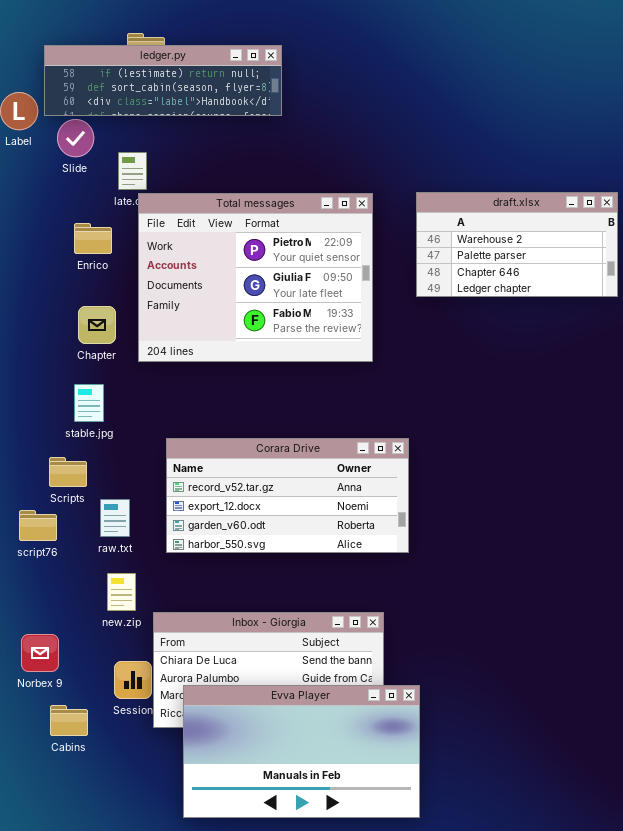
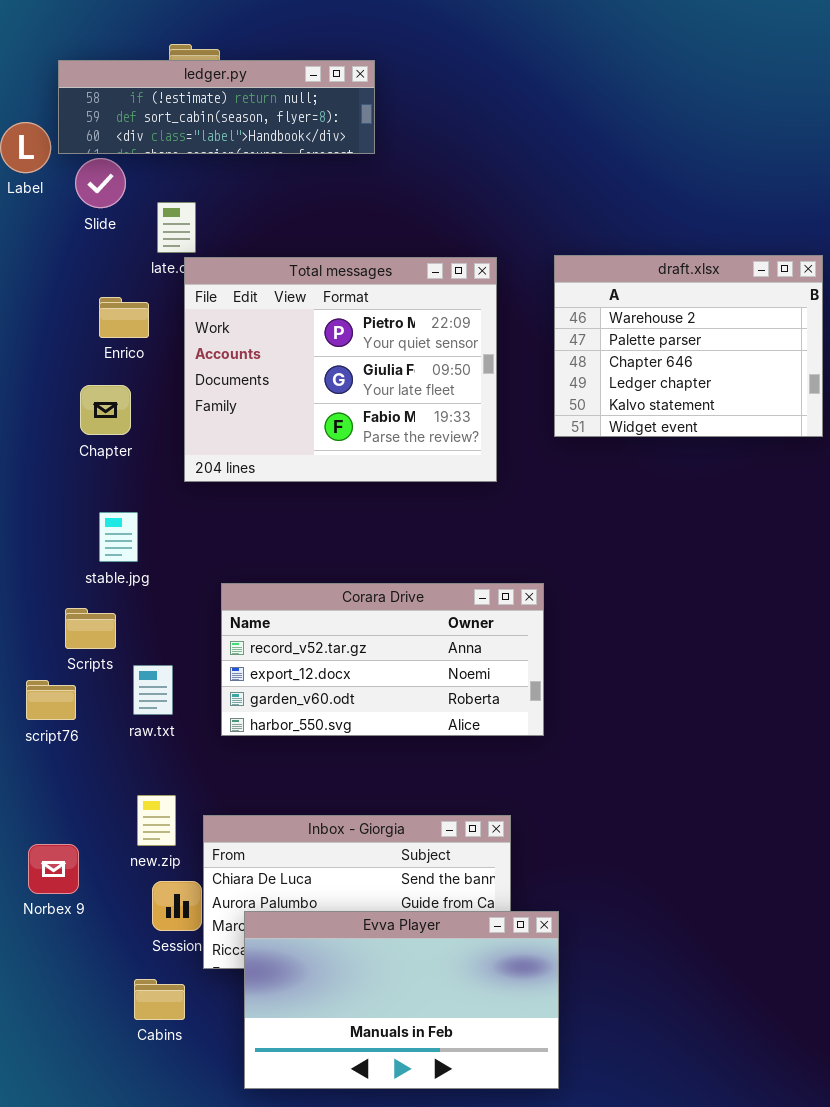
draft.xlsx: [416,192,618,297] -> [554,255,823,437], resized
Chapter: [78,306,116,344] -> [80,385,131,435], moved
new.zip: [107,573,136,611] -> [137,795,176,846], moved
Cabins: [50,705,88,736] -> [134,979,185,1020], moved

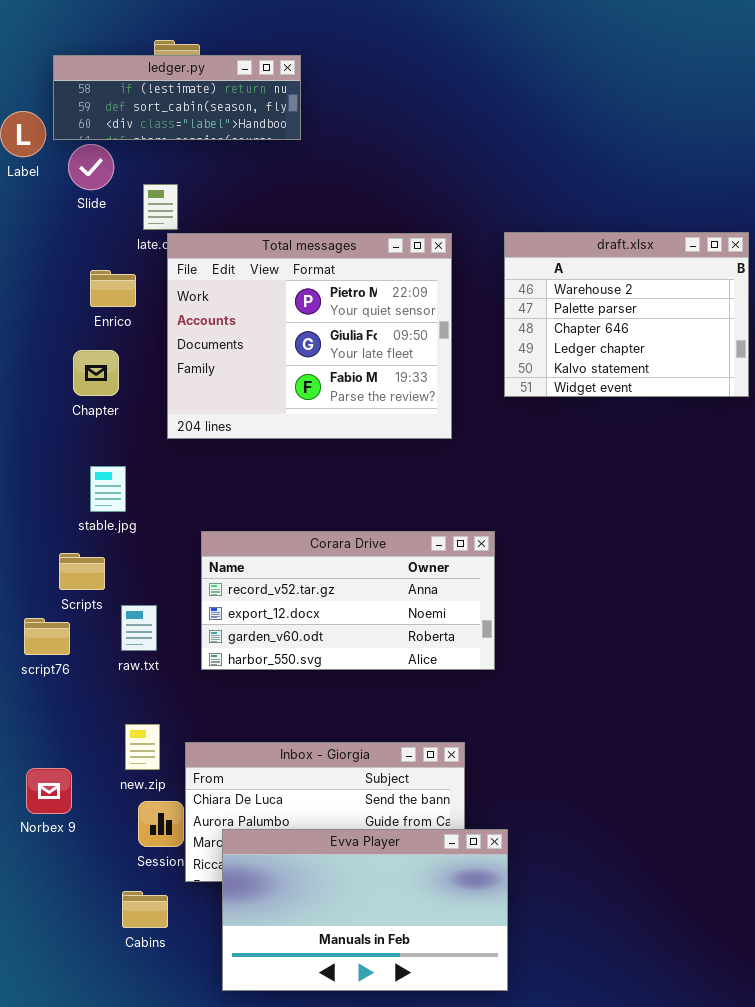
ledger.py: [58,60,375,154] -> [53,55,301,140], resized

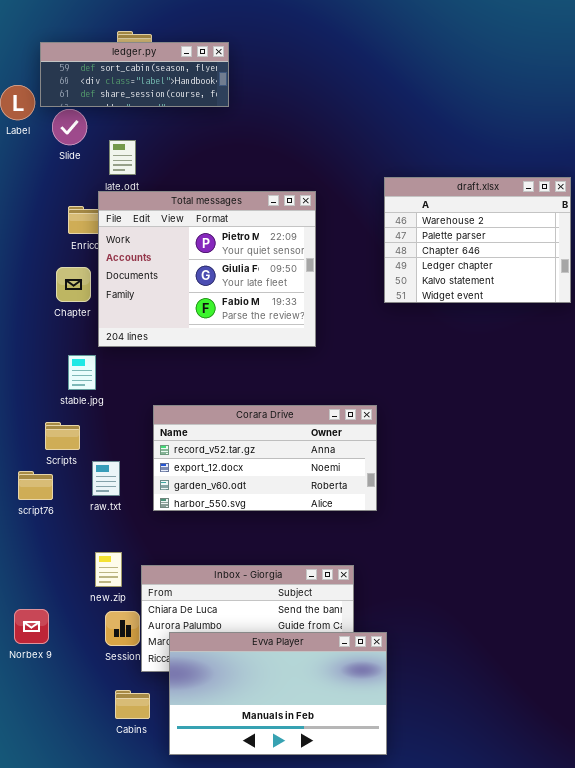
ledger.py: [53,55,301,140] -> [40,42,229,107], scrolled down 1 row
Total messages: [167,233,452,439] -> [98,191,316,347], moved
Norbex 9: [26,768,72,814] -> [14,609,49,644], moved
Cabins: [122,891,168,928] -> [115,690,150,719], moved

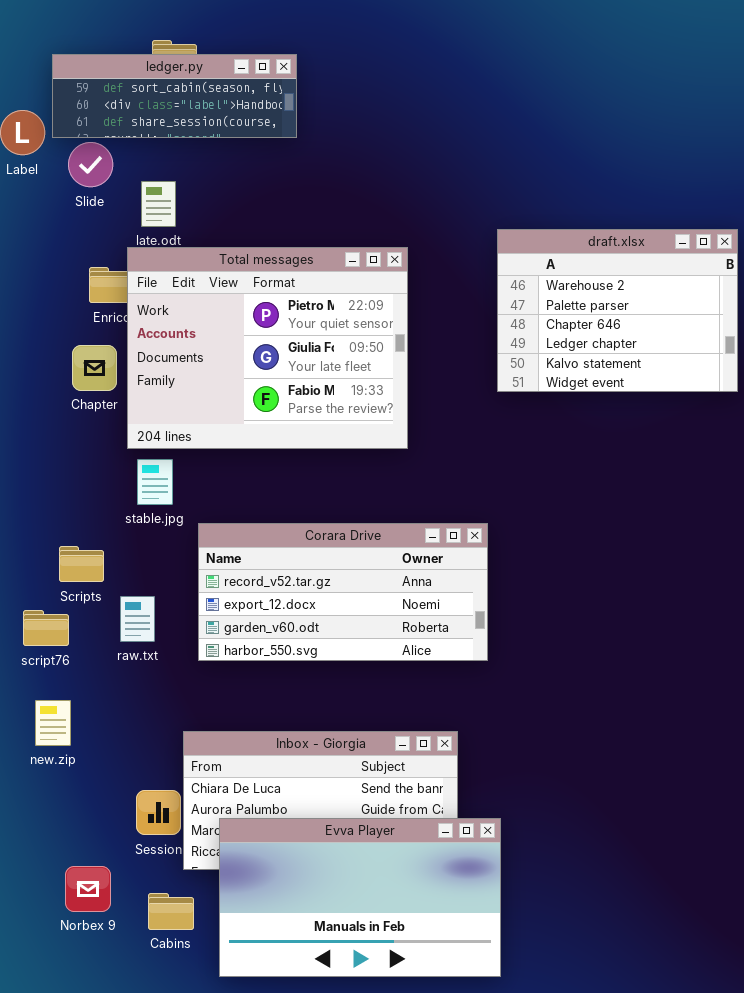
stable.jpg: [68,355,96,390] -> [137,459,173,505], moved
new.zip: [95,552,122,587] -> [35,700,71,746], moved
Norbex 9: [14,609,49,644] -> [65,866,111,912], moved

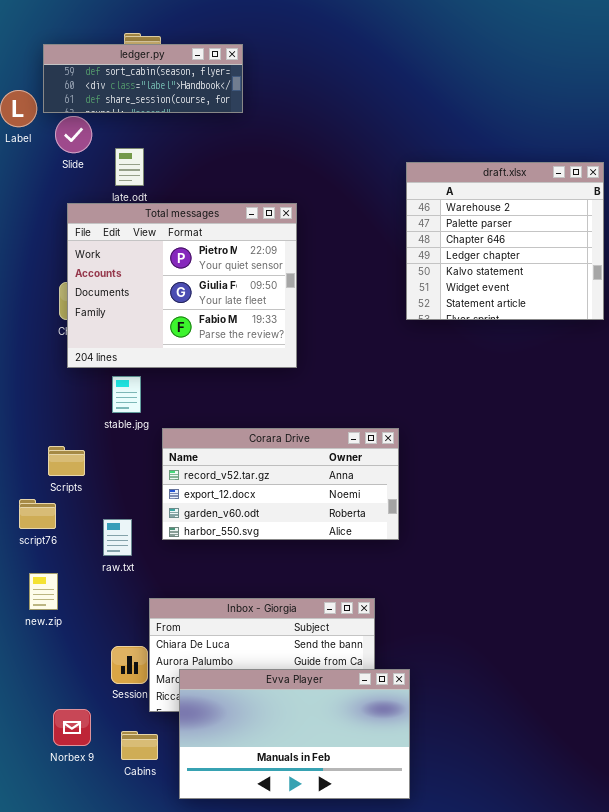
draft.xlsx: [497,229,738,392] -> [406,162,604,320], resized
Total messages: [127,247,408,449] -> [67,203,297,368], moved
raw.txt: [120,596,155,642] -> [103,519,132,556], moved

